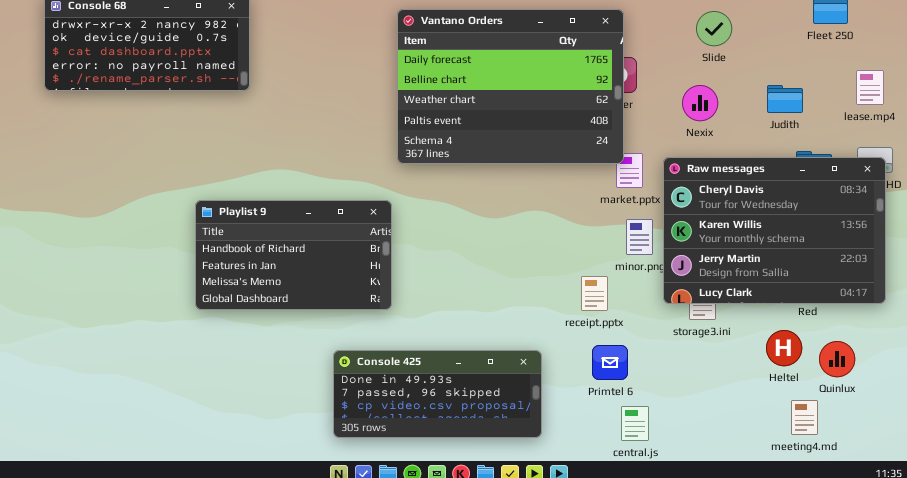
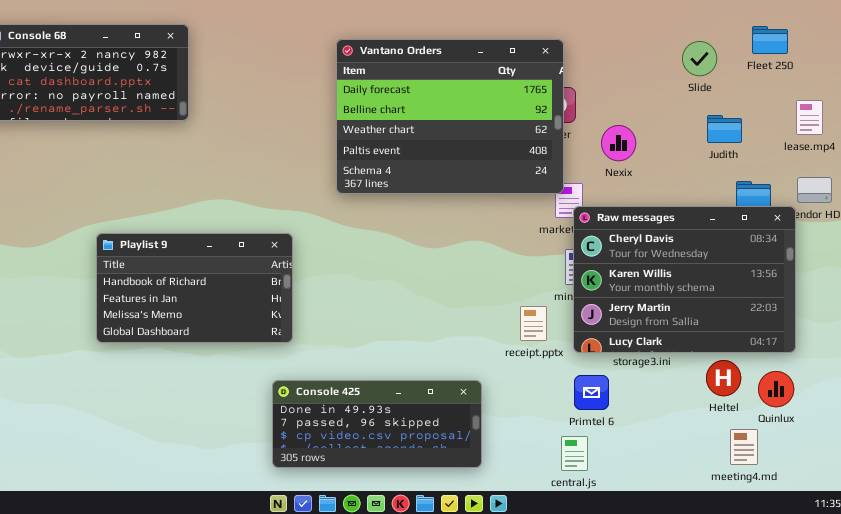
Slide: [696,11,732,46] -> [682,41,717,76], moved
Nexix: [682,85,718,121] -> [601,125,636,161], moved
Raw messages: [663,157,886,304] -> [573,206,796,353], moved
Playlist 9: [195,200,392,310] -> [96,233,293,343], moved
Primtel 6: [592,345,628,380] -> [574,375,609,410], moved

